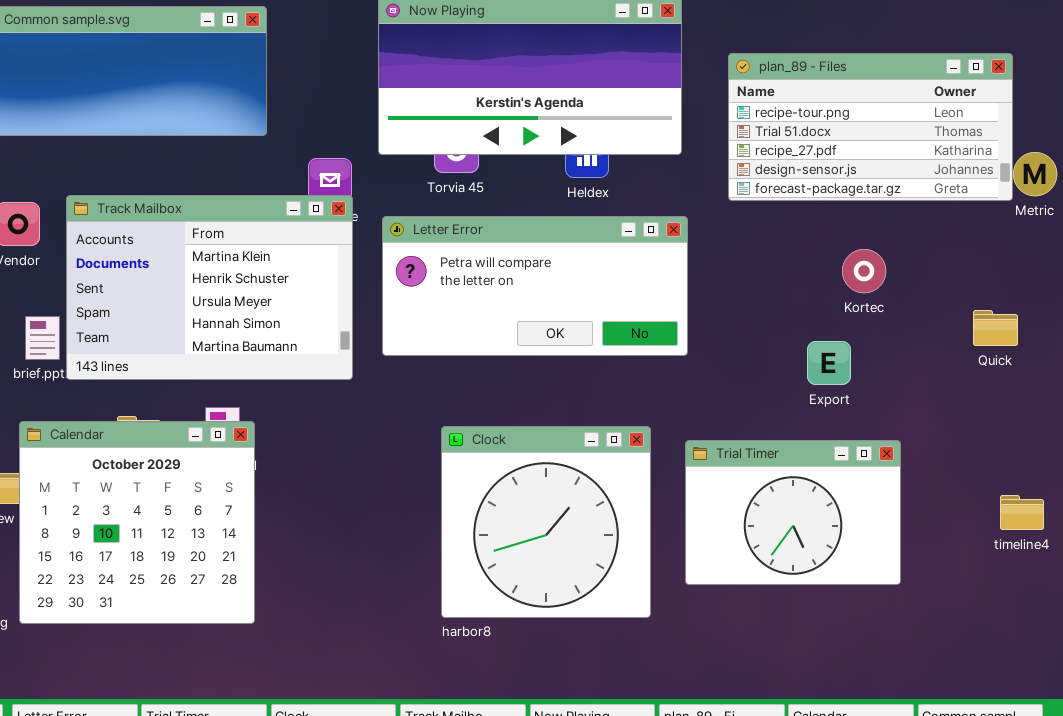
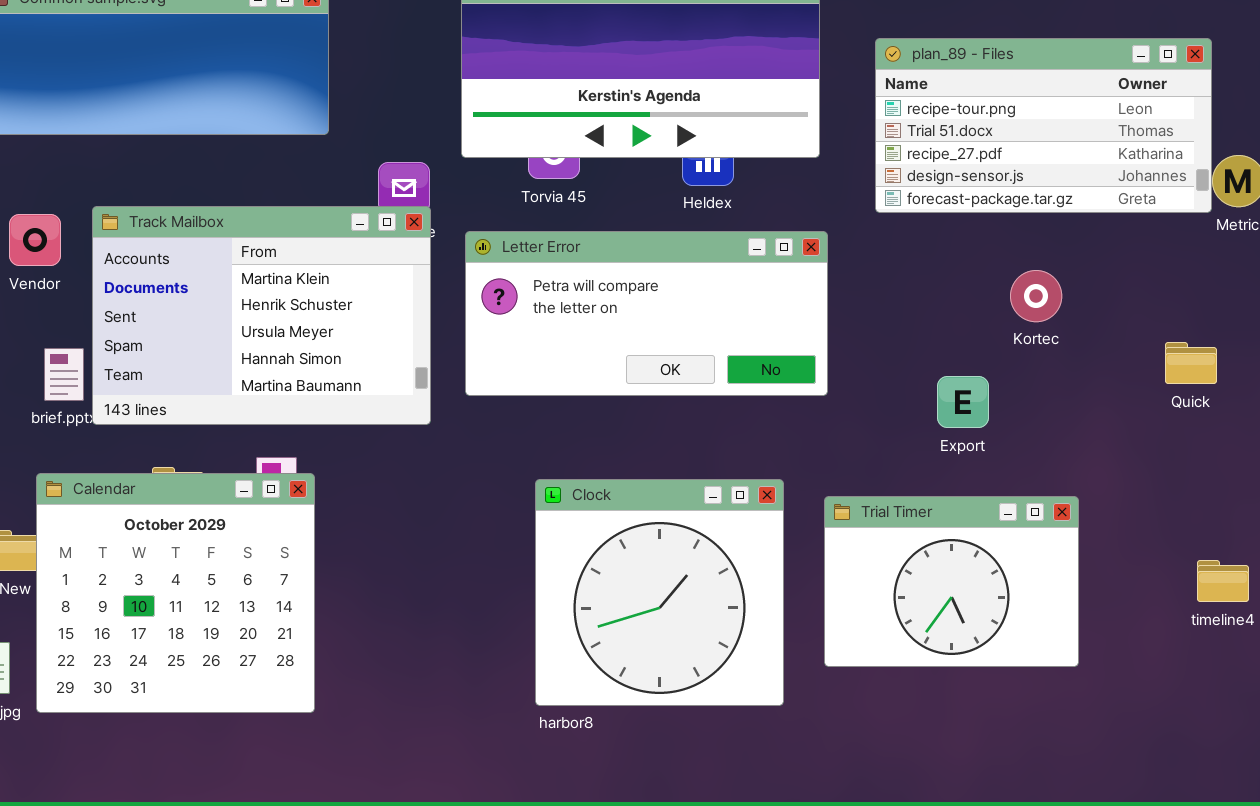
Export: [807,341,851,385] -> [937,376,989,428], moved

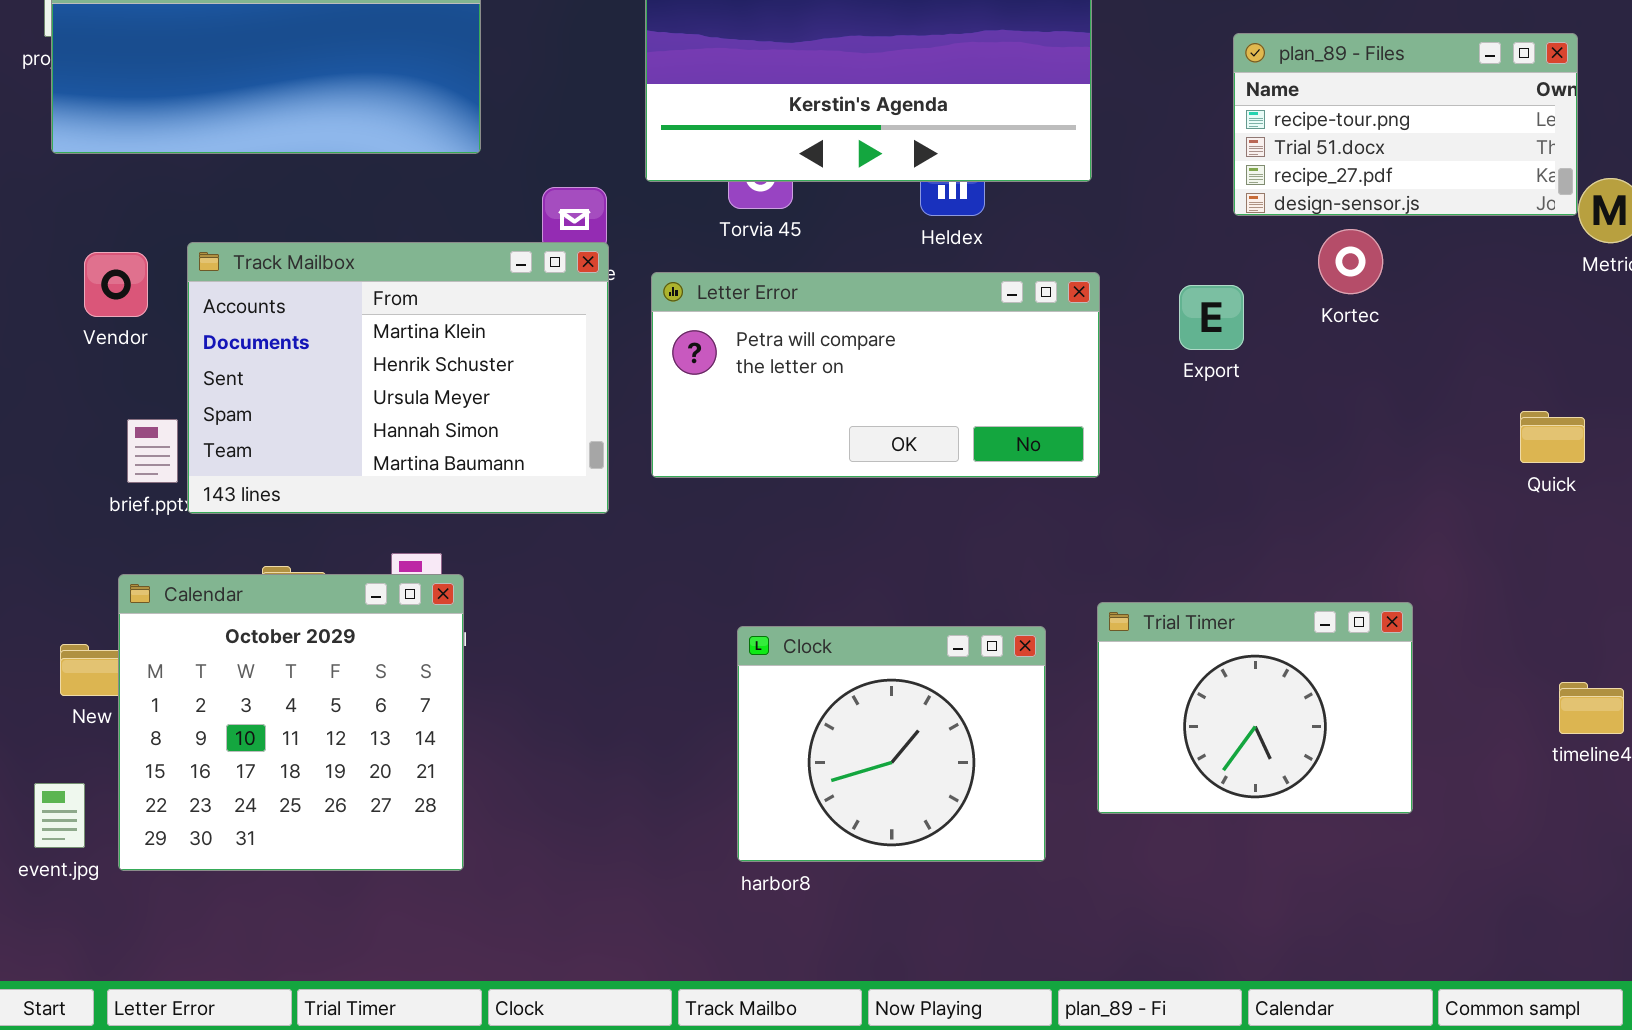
plan_89 - Files: [875,38,1212,213] -> [1233,33,1578,216], resized
Kortec: [1010,270,1062,322] -> [1318,229,1383,294], moved
Export: [937,376,989,428] -> [1179,285,1244,350], moved
Clock: [535,479,784,706] -> [737,626,1046,862], resized

